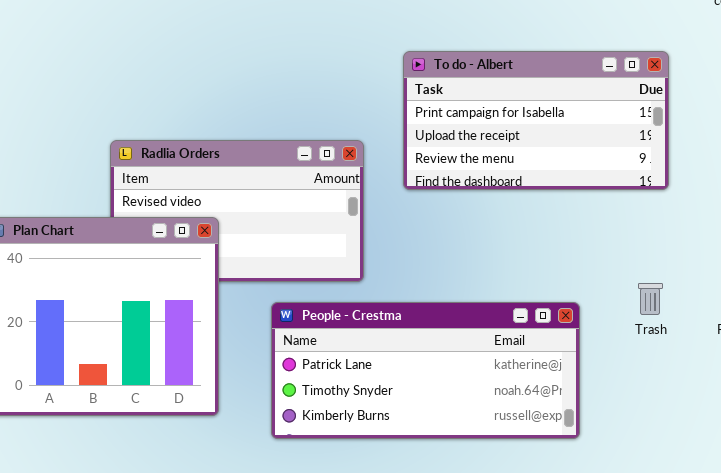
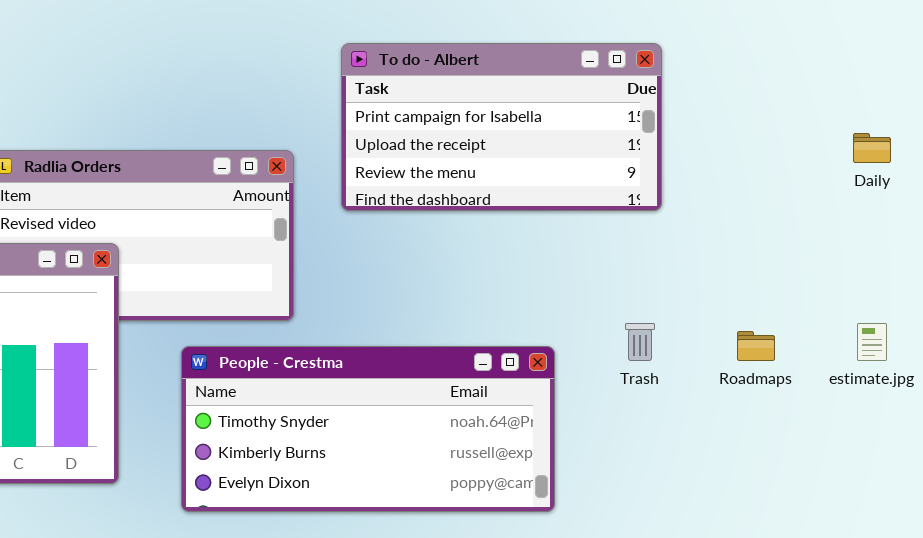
People - Crestma: [271,302,580,439] -> [181,346,555,512], scrolled down 1 row

